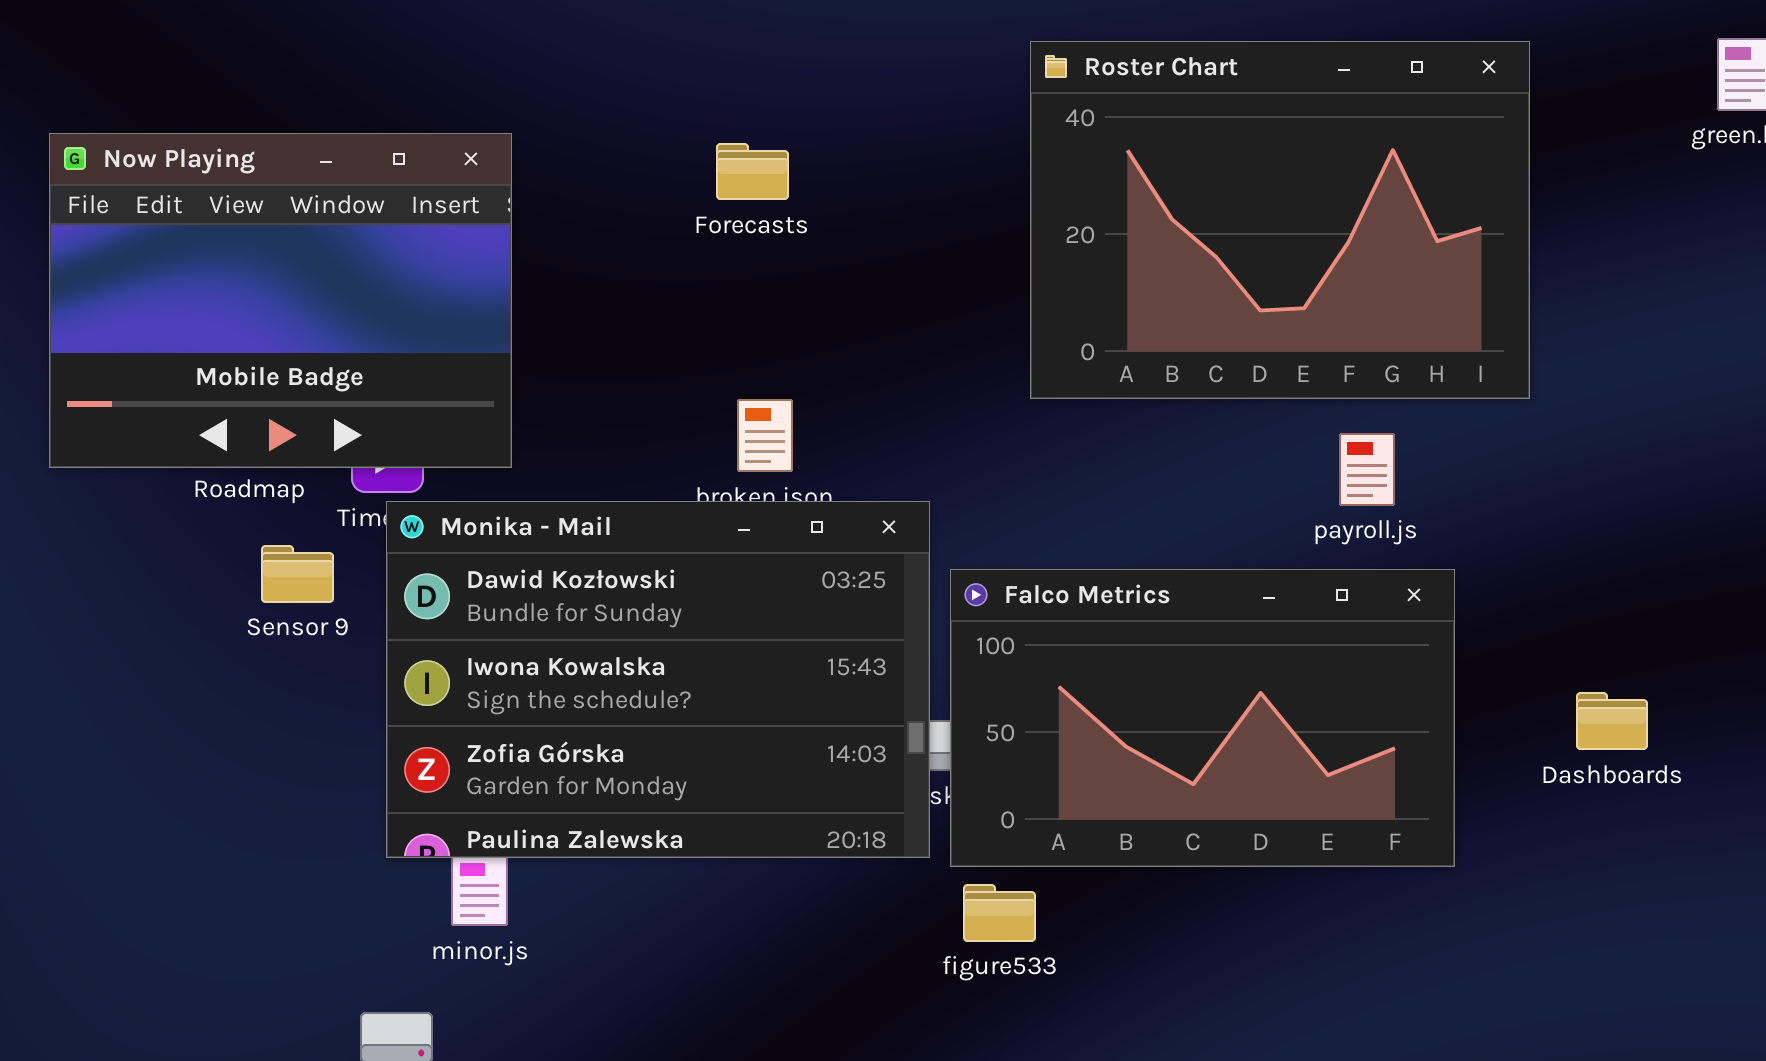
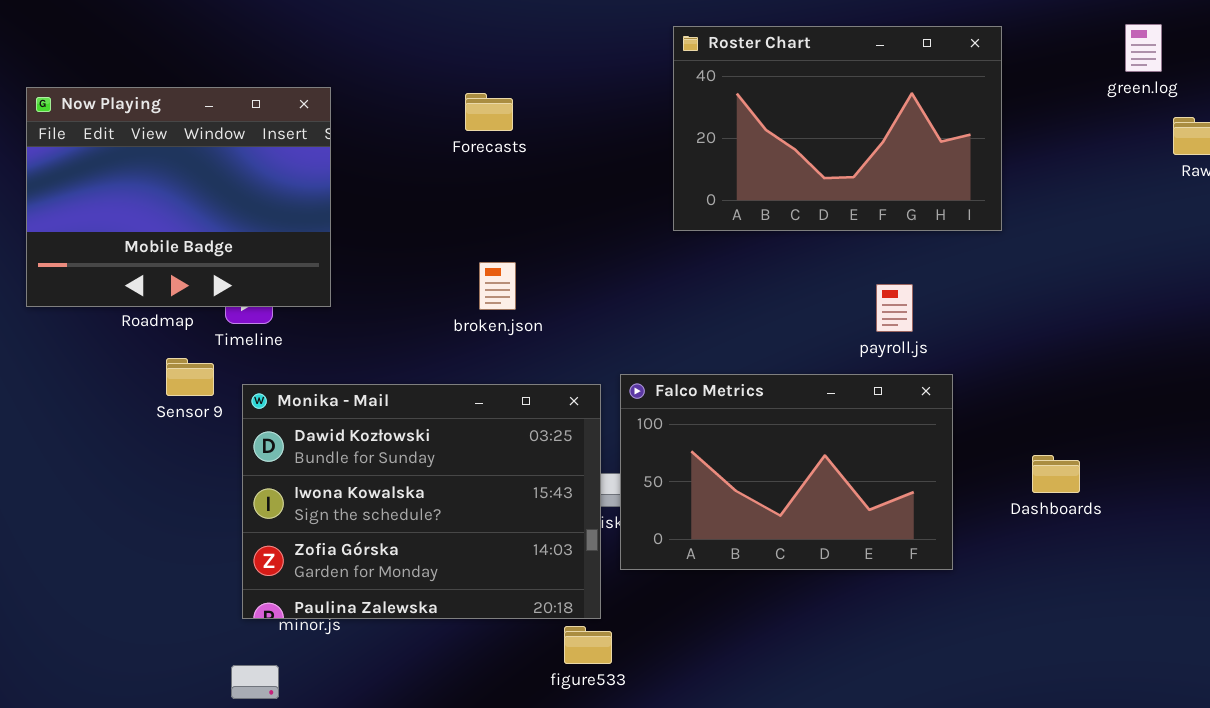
Roster Chart: [1030,41,1530,399] -> [673,26,1002,231], resized
Monika - Mail: [386,501,930,858] -> [242,384,601,619], moved
figure533: [963,884,1036,942] -> [564,626,612,664], moved

